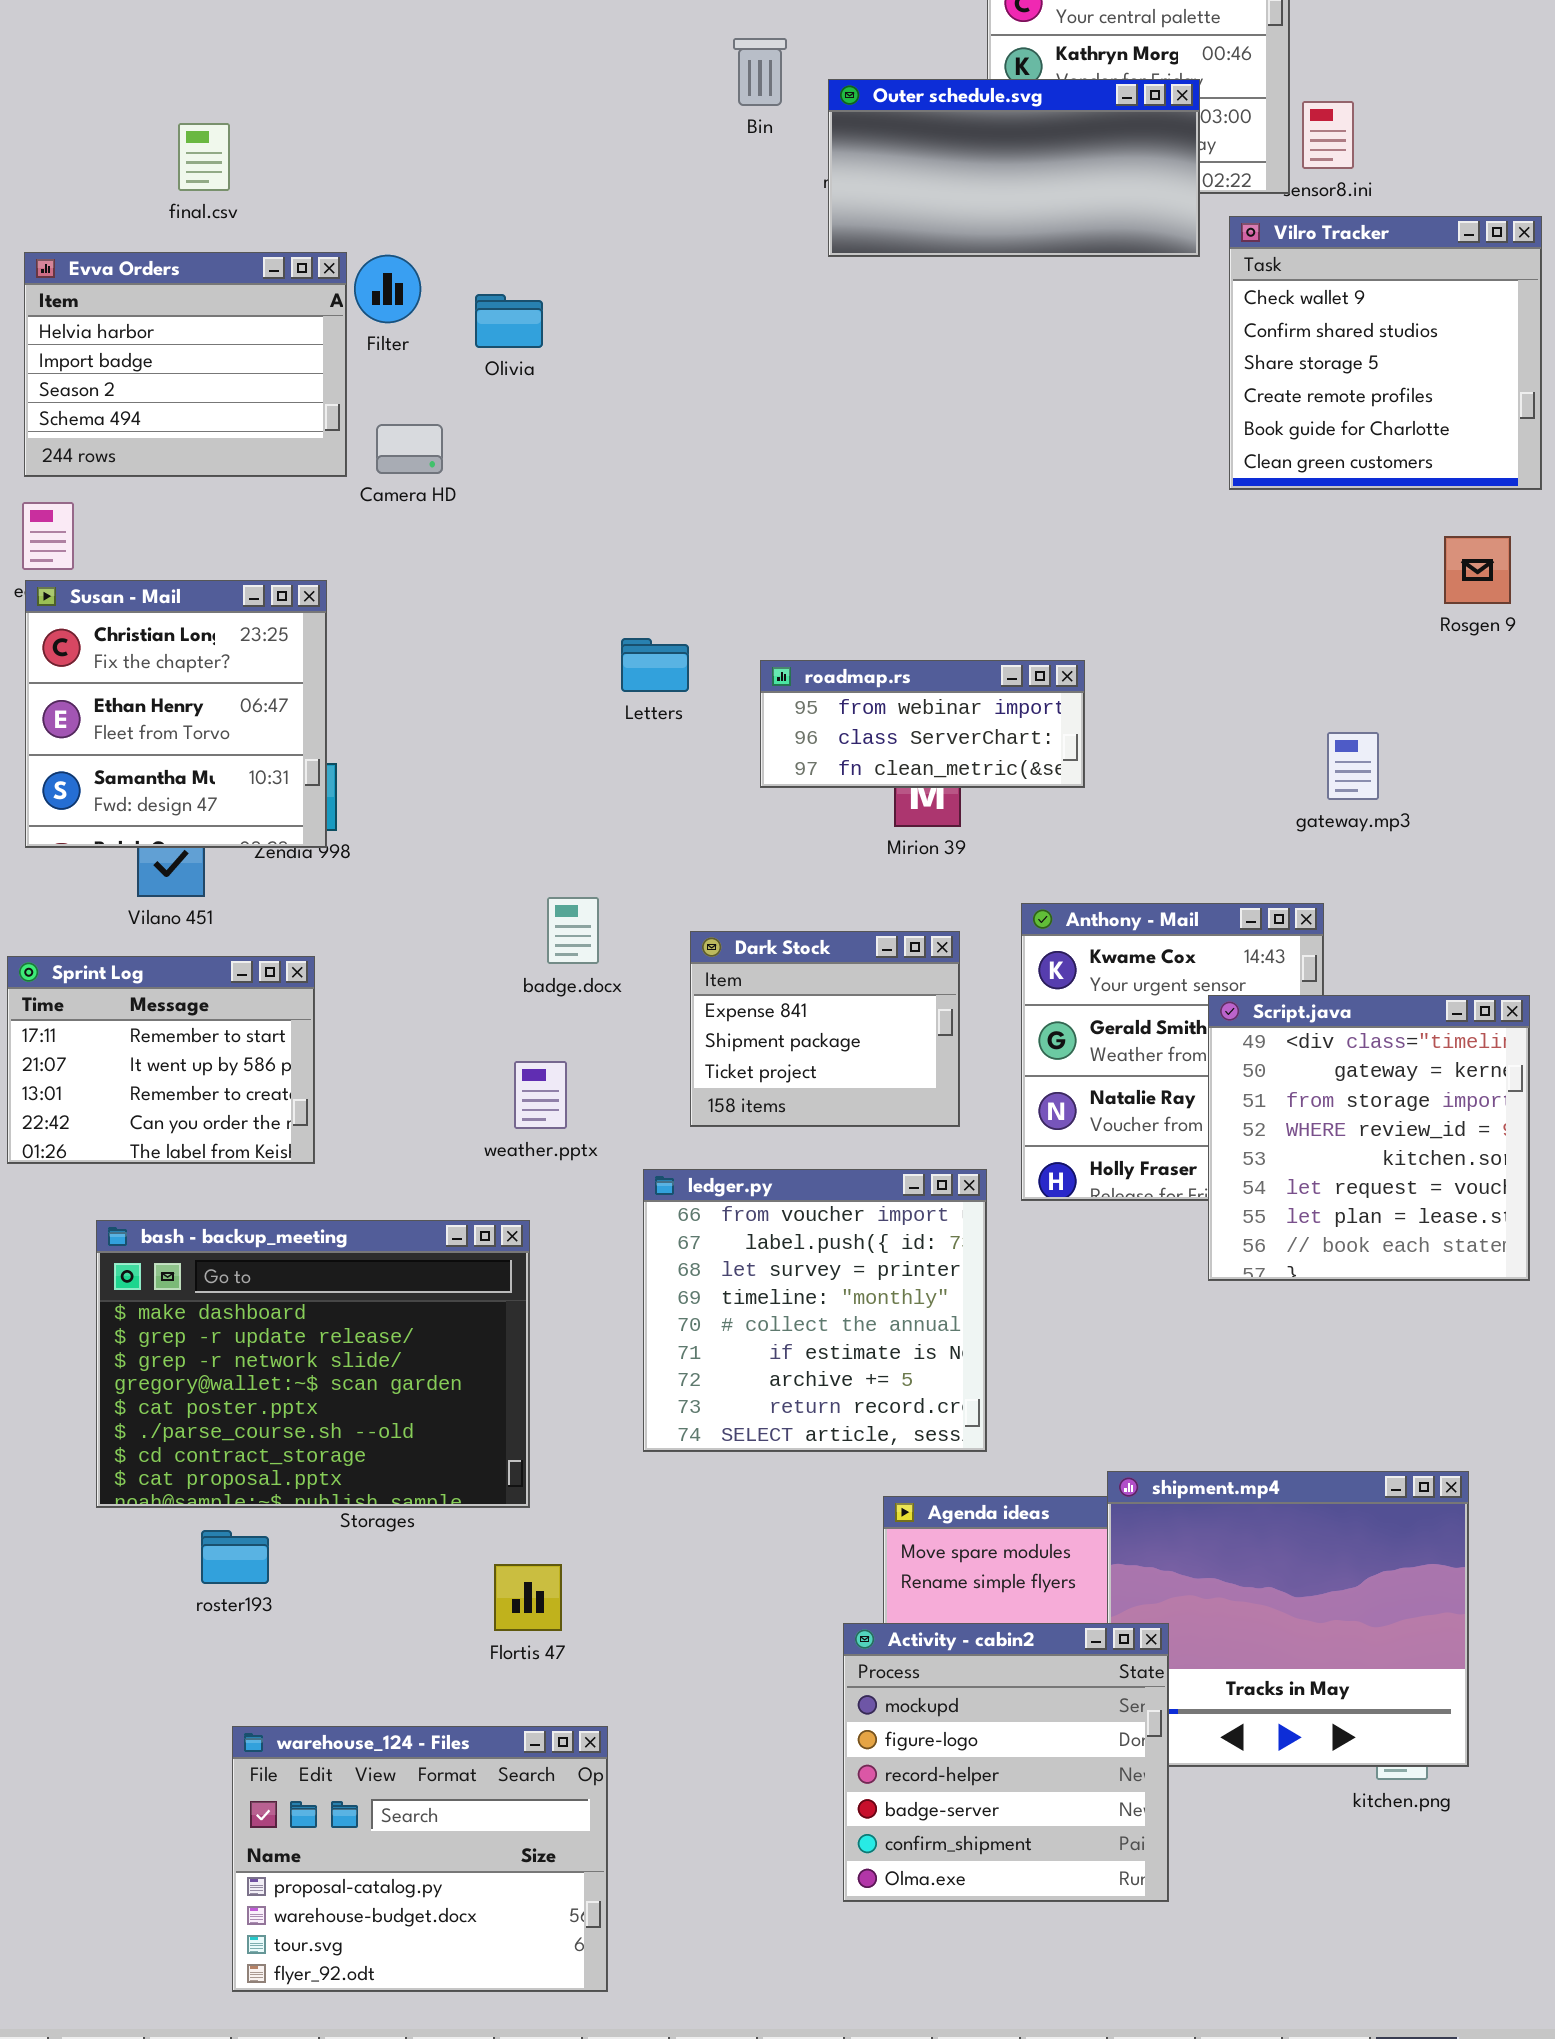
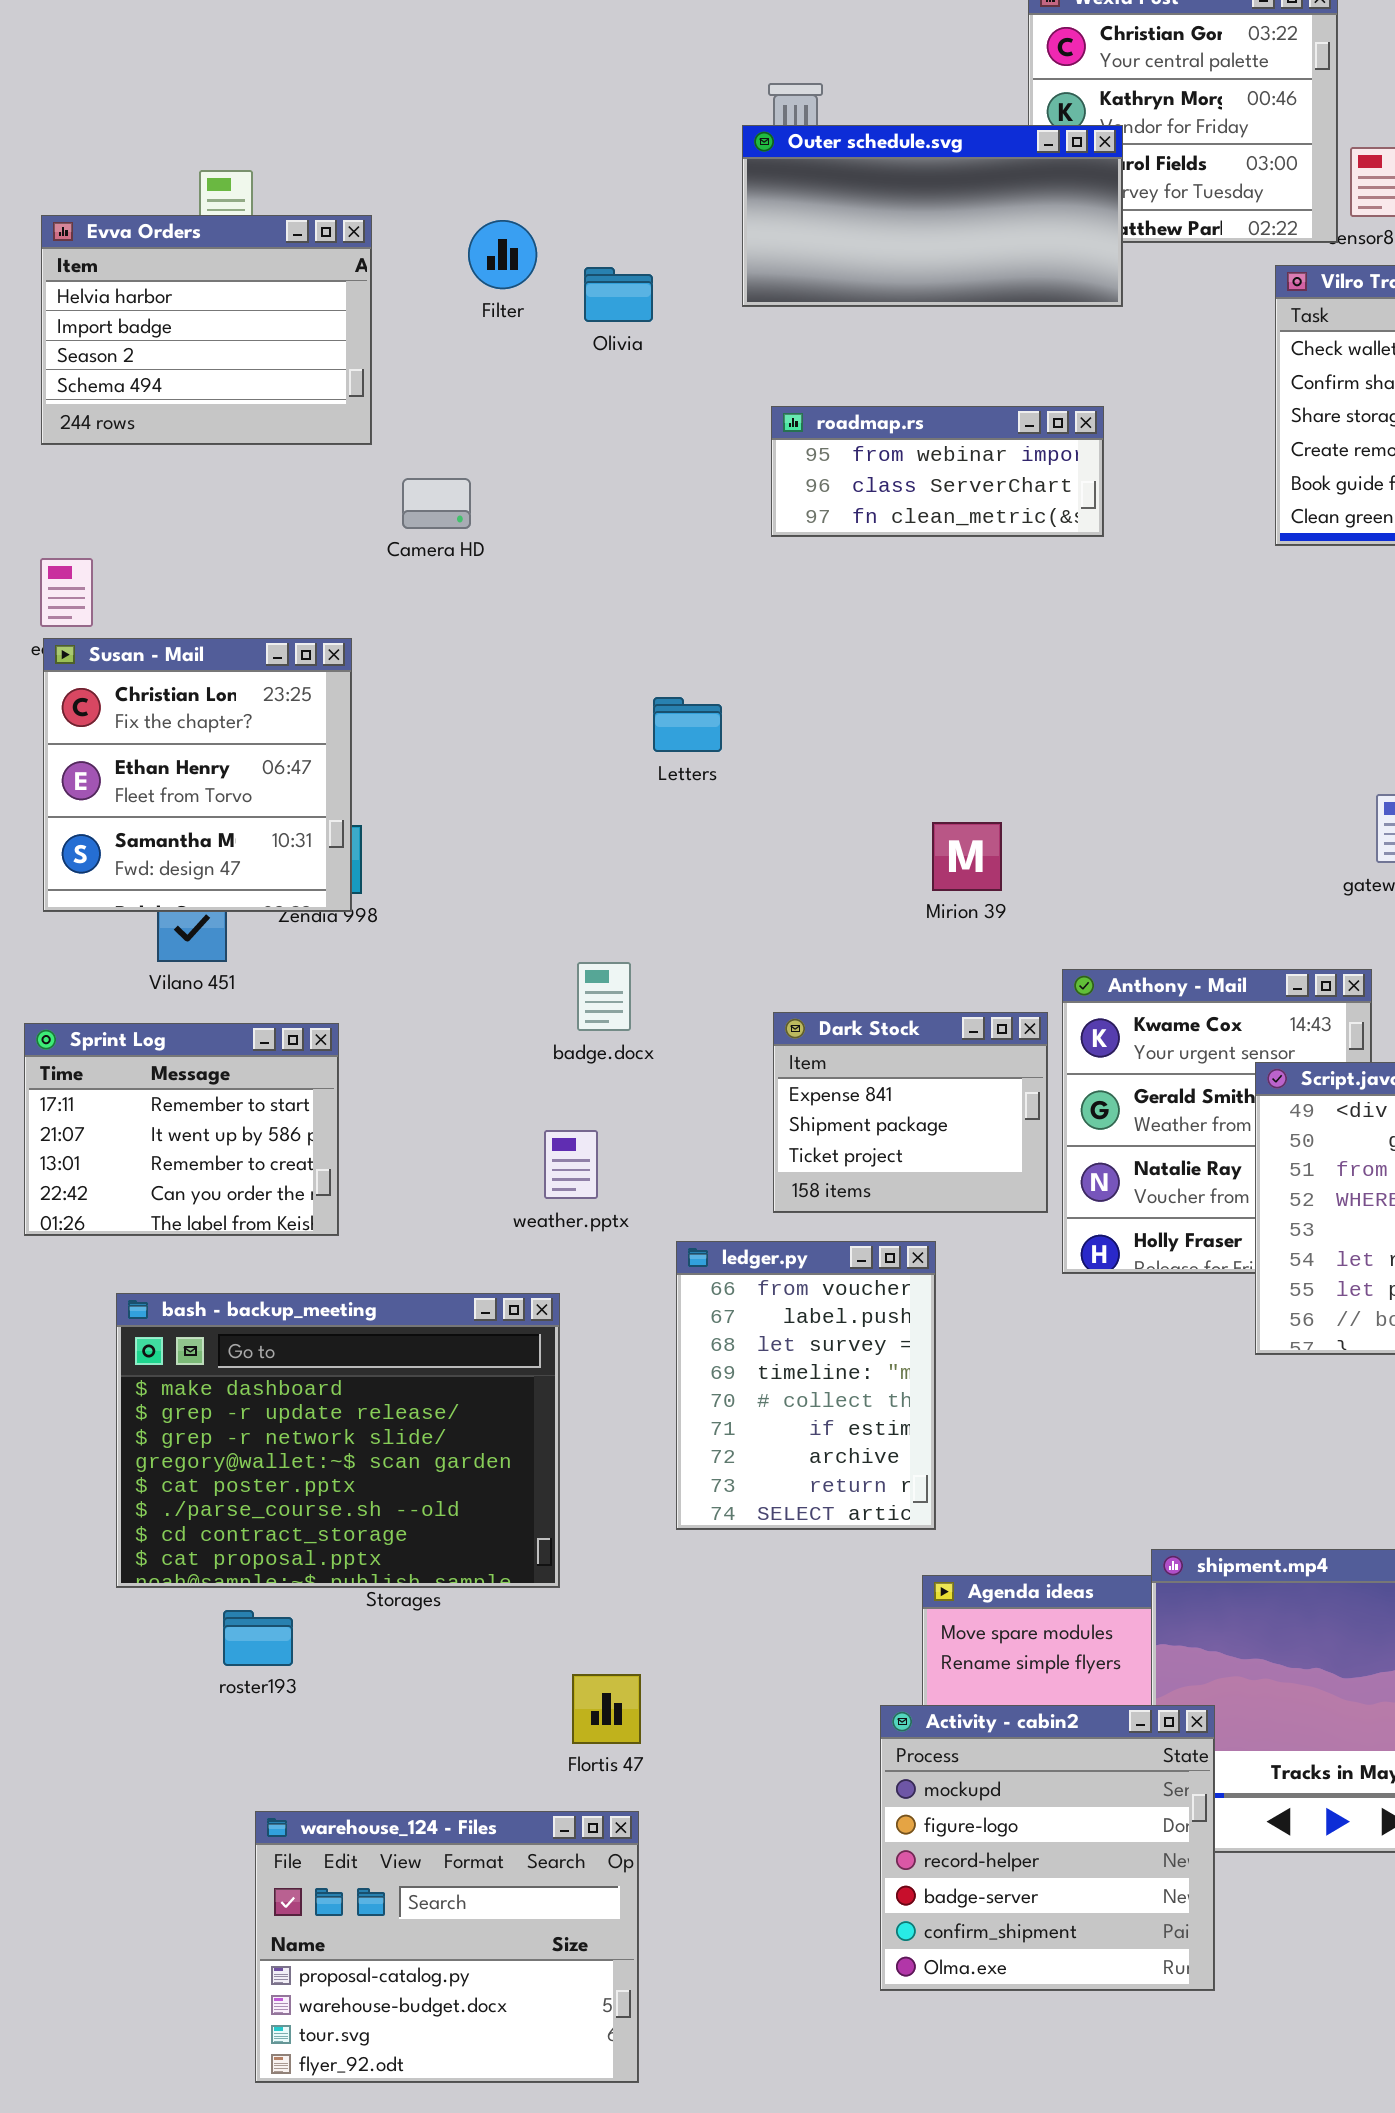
Outer schedule.svg: [828,79,1200,257] -> [742,125,1123,307], moved
Evva Orders: [24,252,347,477] -> [41,215,372,445], moved
Filter: [354,255,421,323] -> [468,220,537,289], moved
Olivia: [475,294,543,348] -> [584,267,653,322], moved
roadmap.rs: [760,660,1085,788] -> [771,406,1104,537], moved
Dark Stock: [690,931,960,1127] -> [773,1012,1048,1213], moved
ledger.py: [643,1169,987,1452] -> [676,1241,936,1530], resized
Flortis 47: [494,1564,562,1631] -> [572,1674,641,1744], moved

